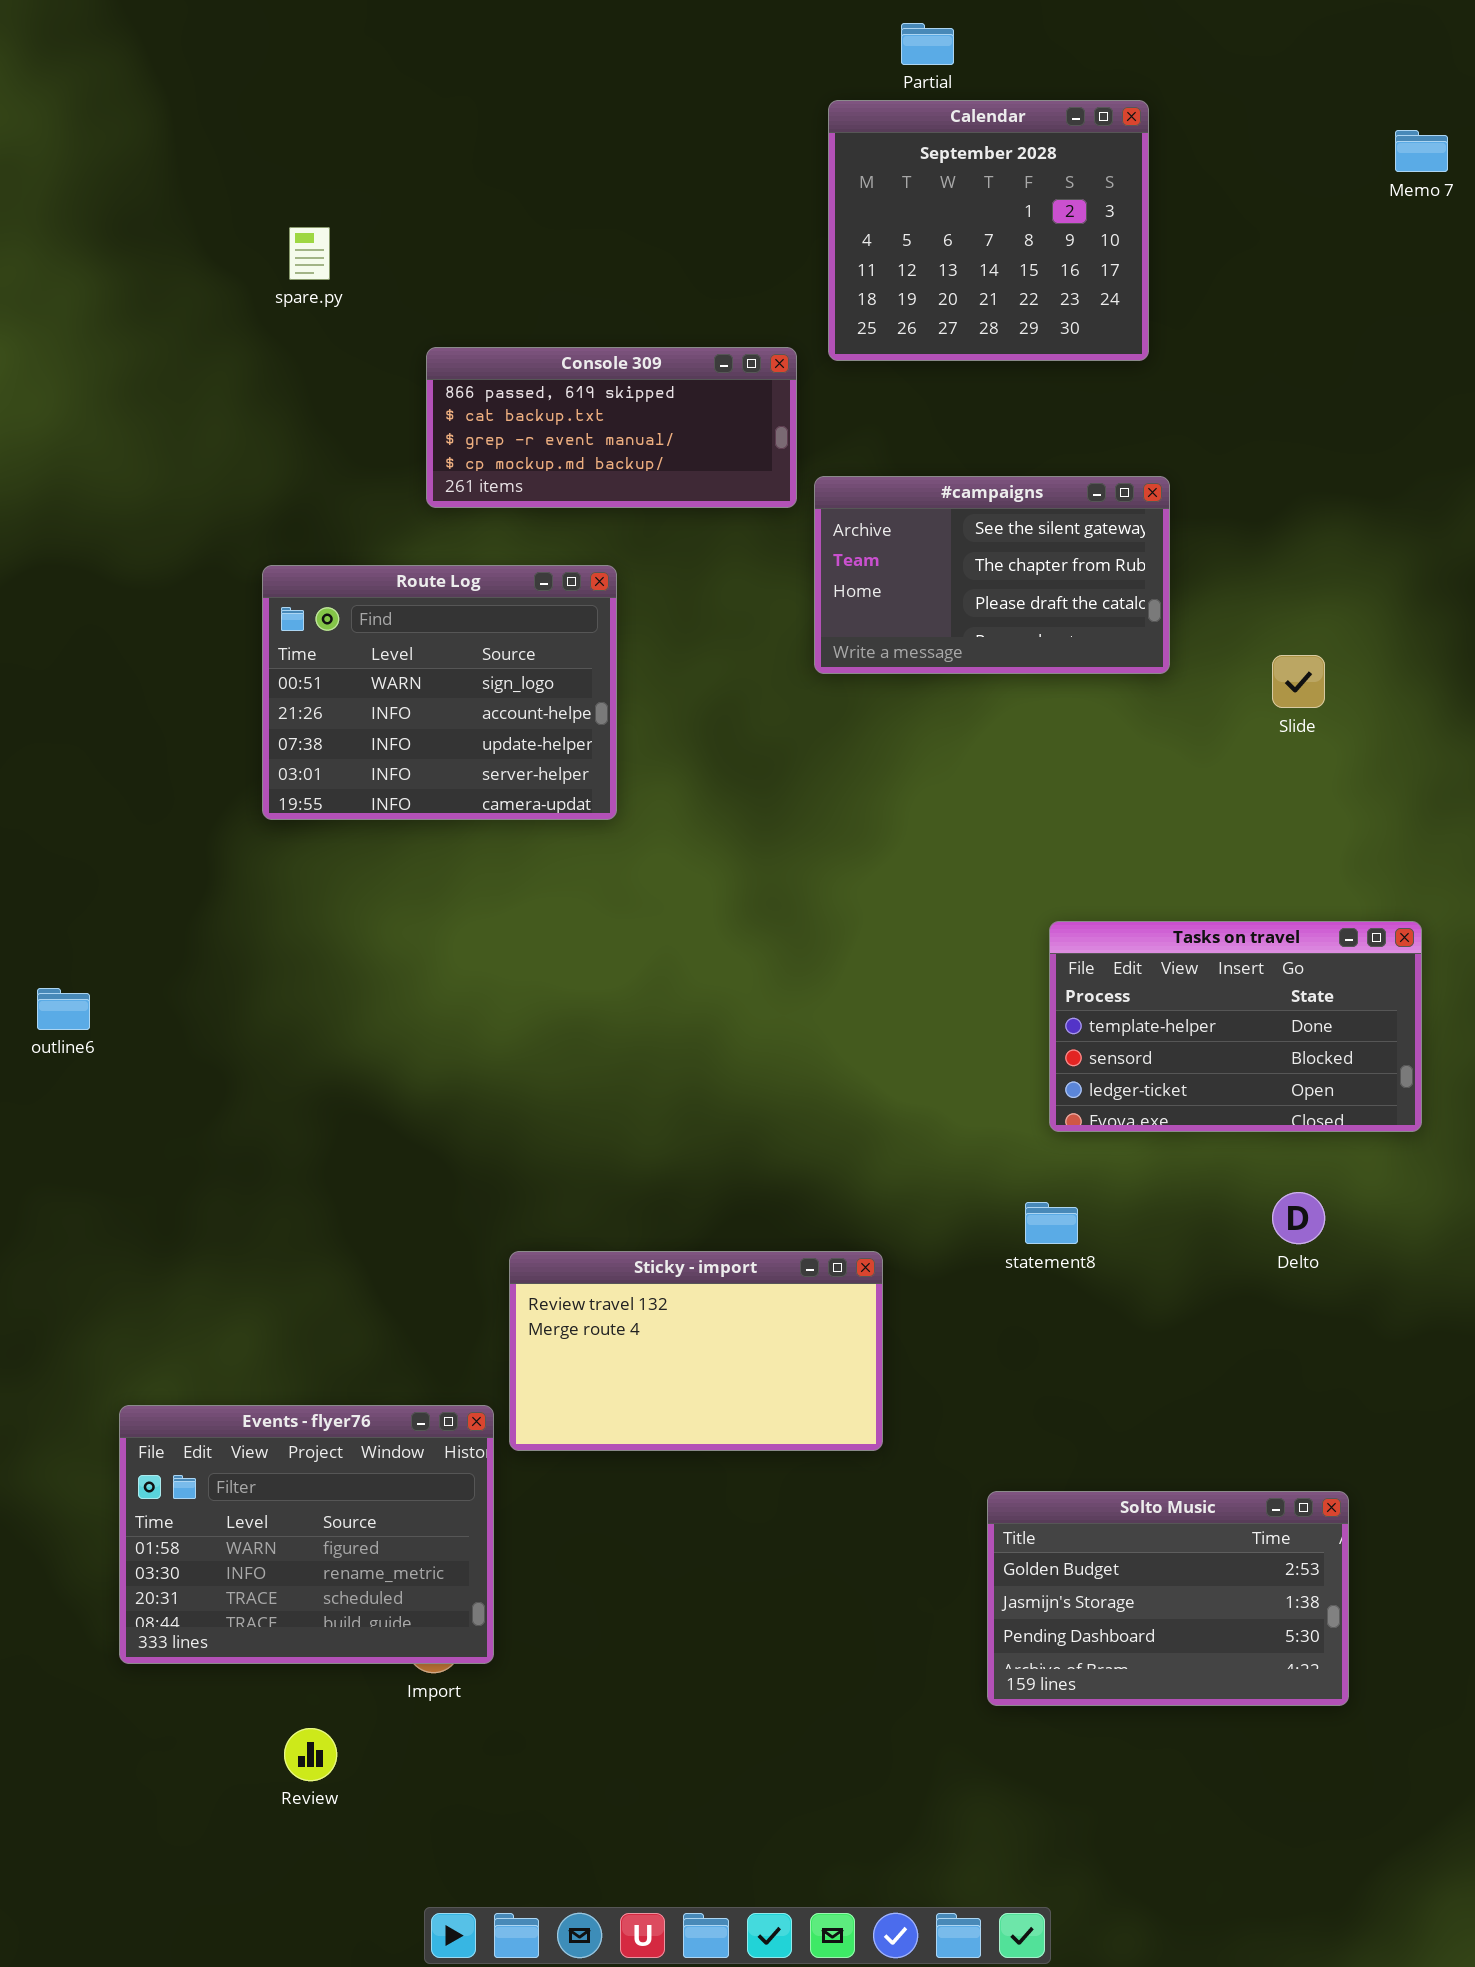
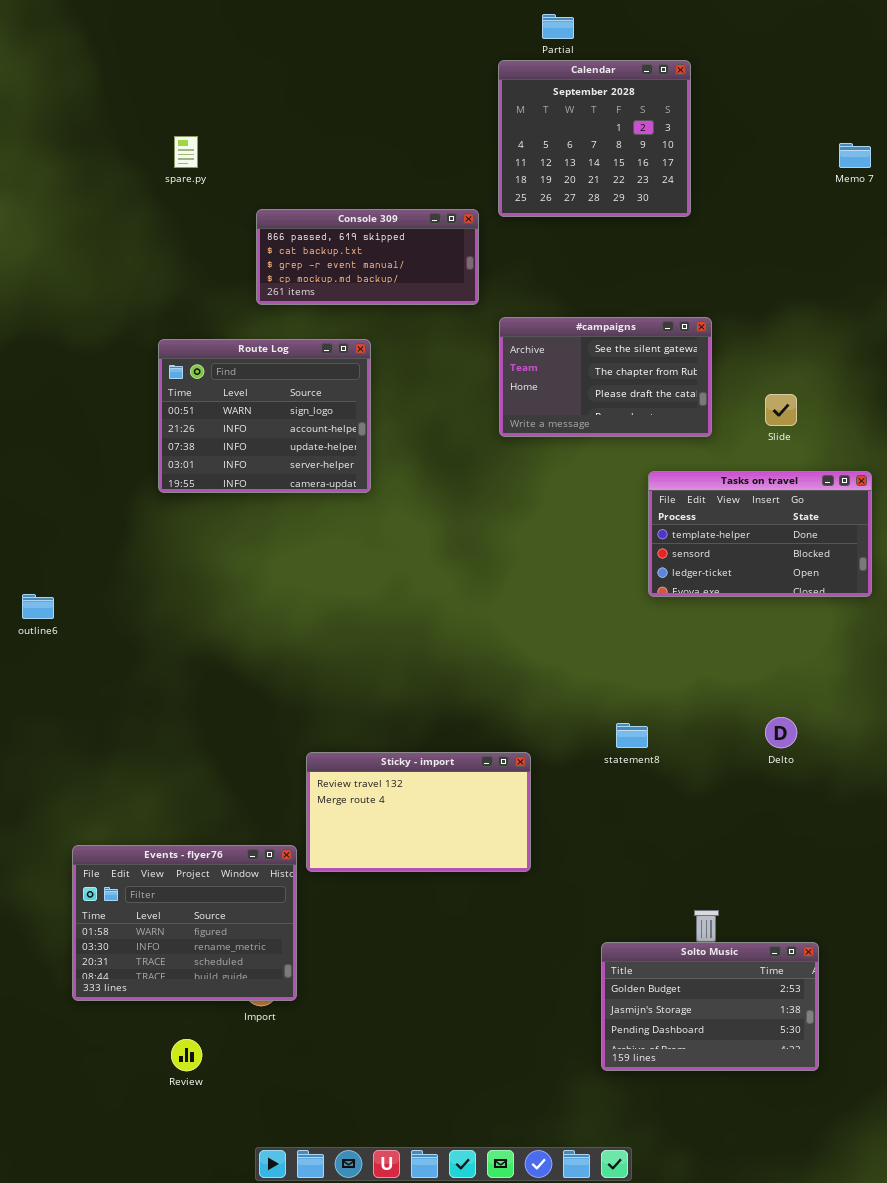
Memo 7: [1395,130,1448,172] -> [839,143,871,168], moved
#campaigns: [814,476,1170,674] -> [499,317,712,437], moved
Tasks on travel: [1049,921,1422,1132] -> [648,471,872,597], moved
Solto Music: [987,1491,1349,1706] -> [601,942,819,1071], moved

